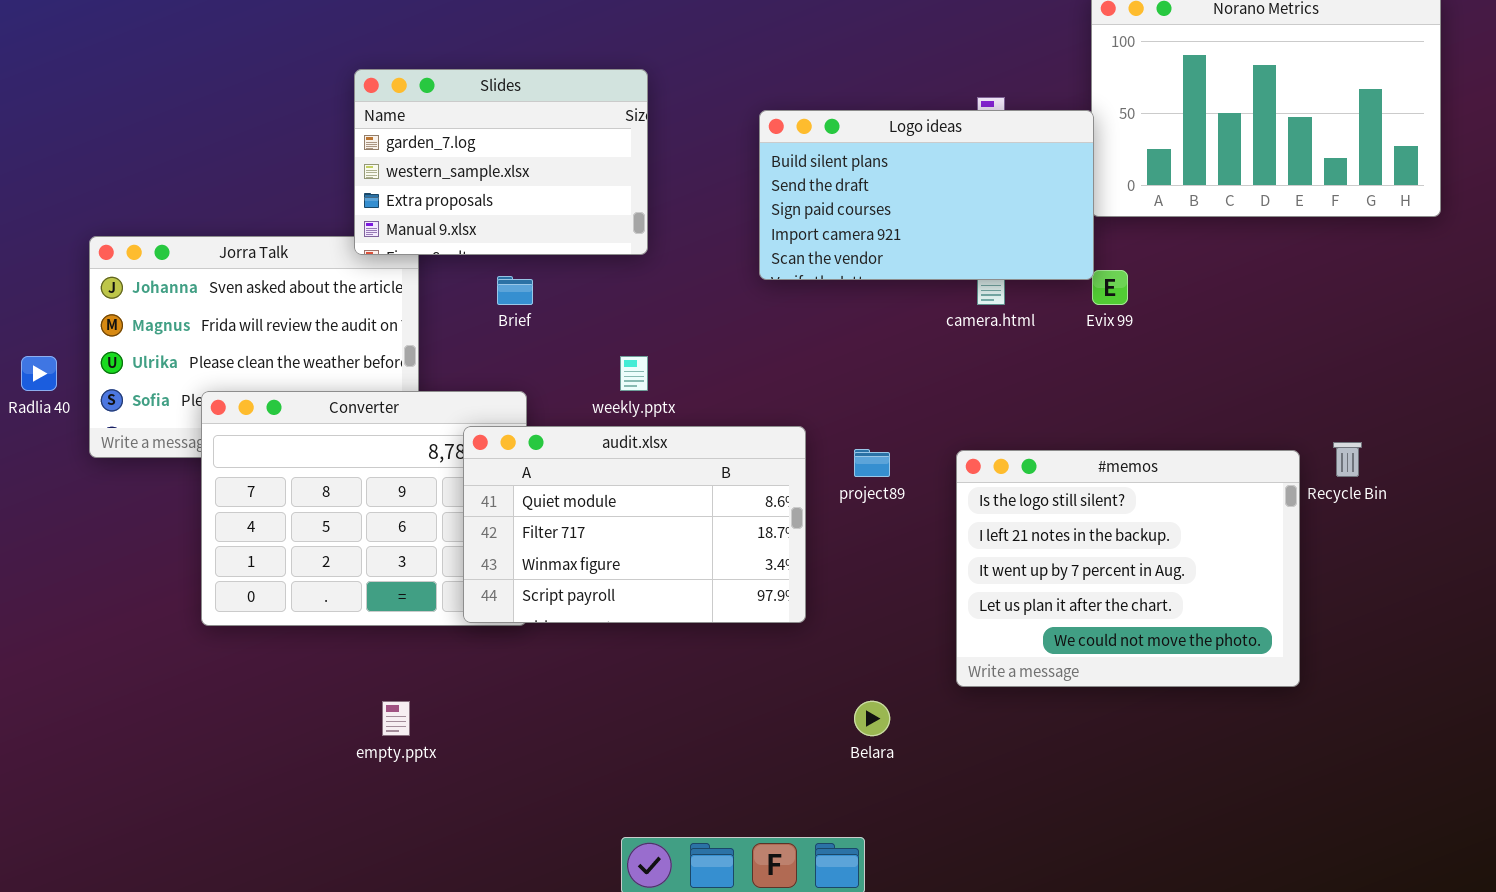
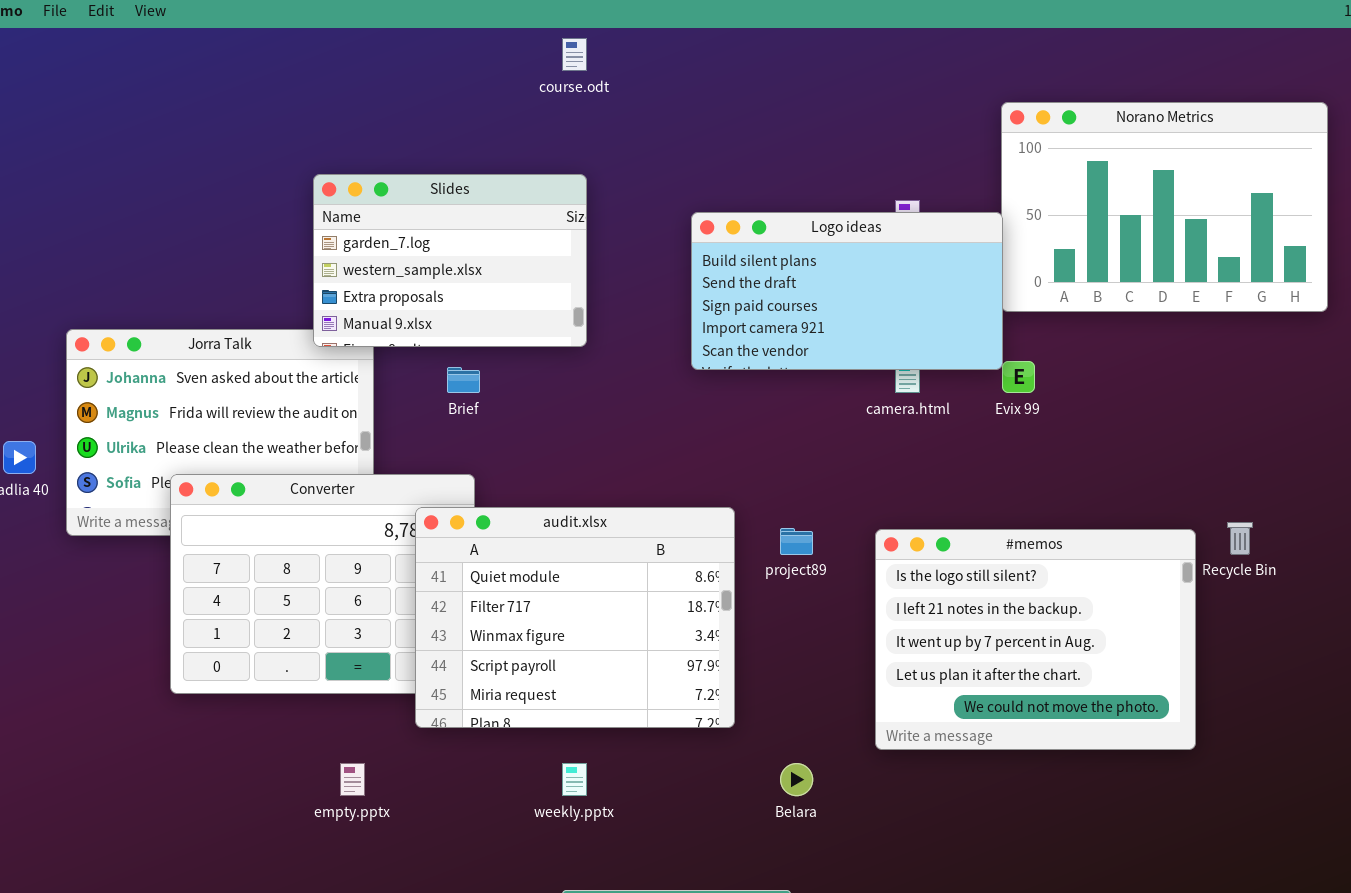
weekly.pptx: [620,356,648,391] -> [562,763,587,796], moved
audit.xlsx: [463,426,806,623] -> [415,507,735,728], resized

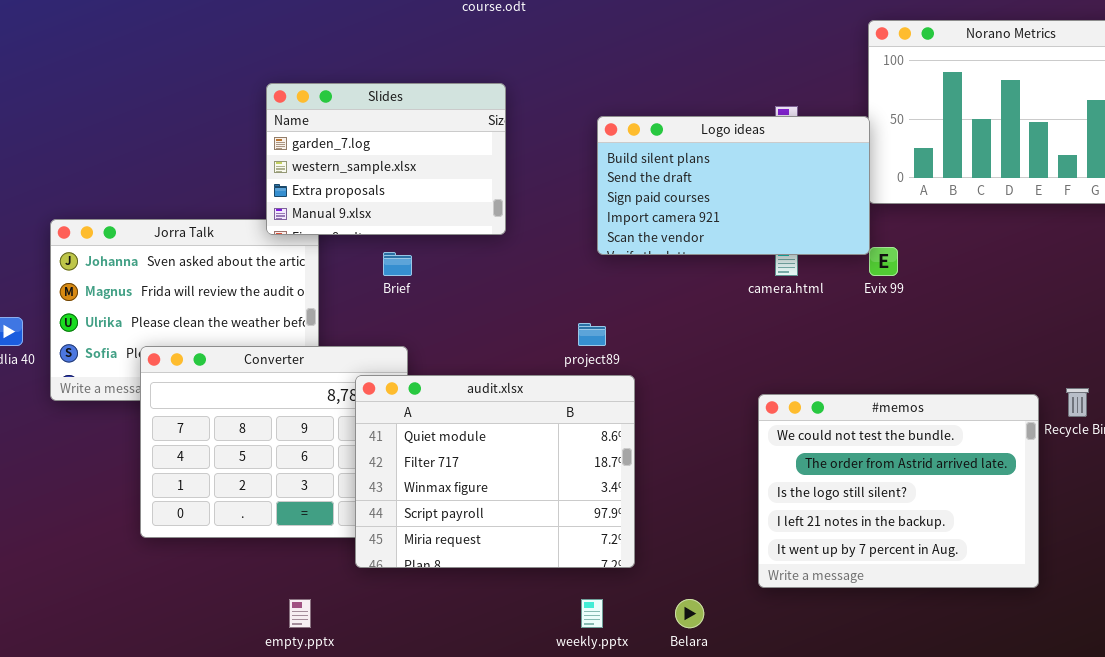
project89: [780,528,813,555] -> [578,323,606,346], moved
#memos: [875,529,1196,750] -> [758,394,1039,588], scrolled up 2 rows
weekly.pptx: [562,763,587,796] -> [581,599,603,628], moved

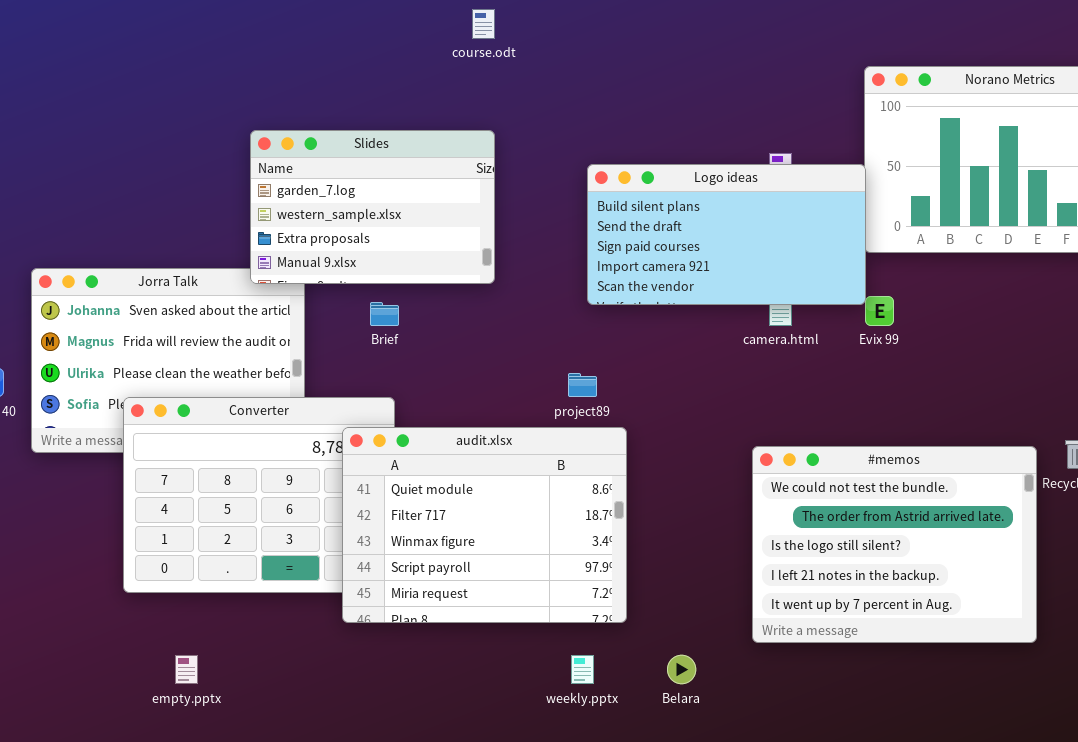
empty.pptx: [289,599,311,628] -> [175,655,198,684], moved

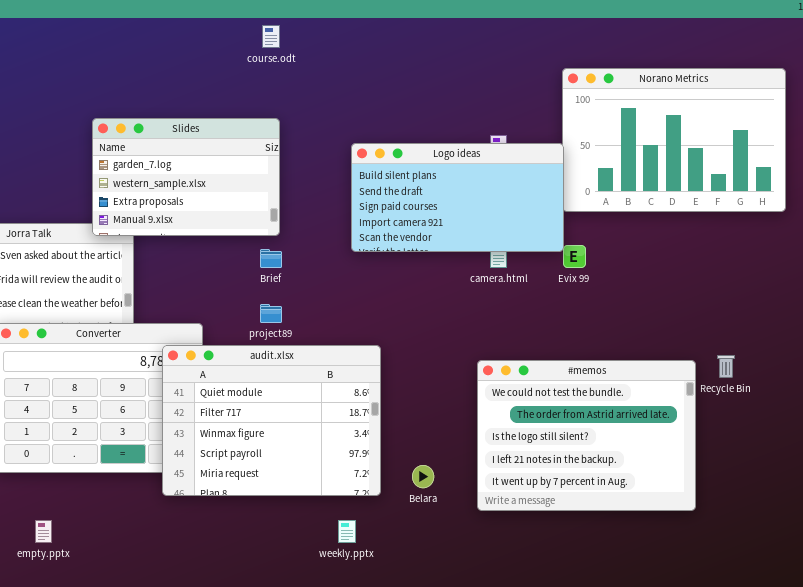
Brief: [370,302,399,326] -> [260,249,282,268], moved
project89: [568,373,597,397] -> [260,304,282,323], moved
Belara: [667,655,696,684] -> [412,465,434,488], moved

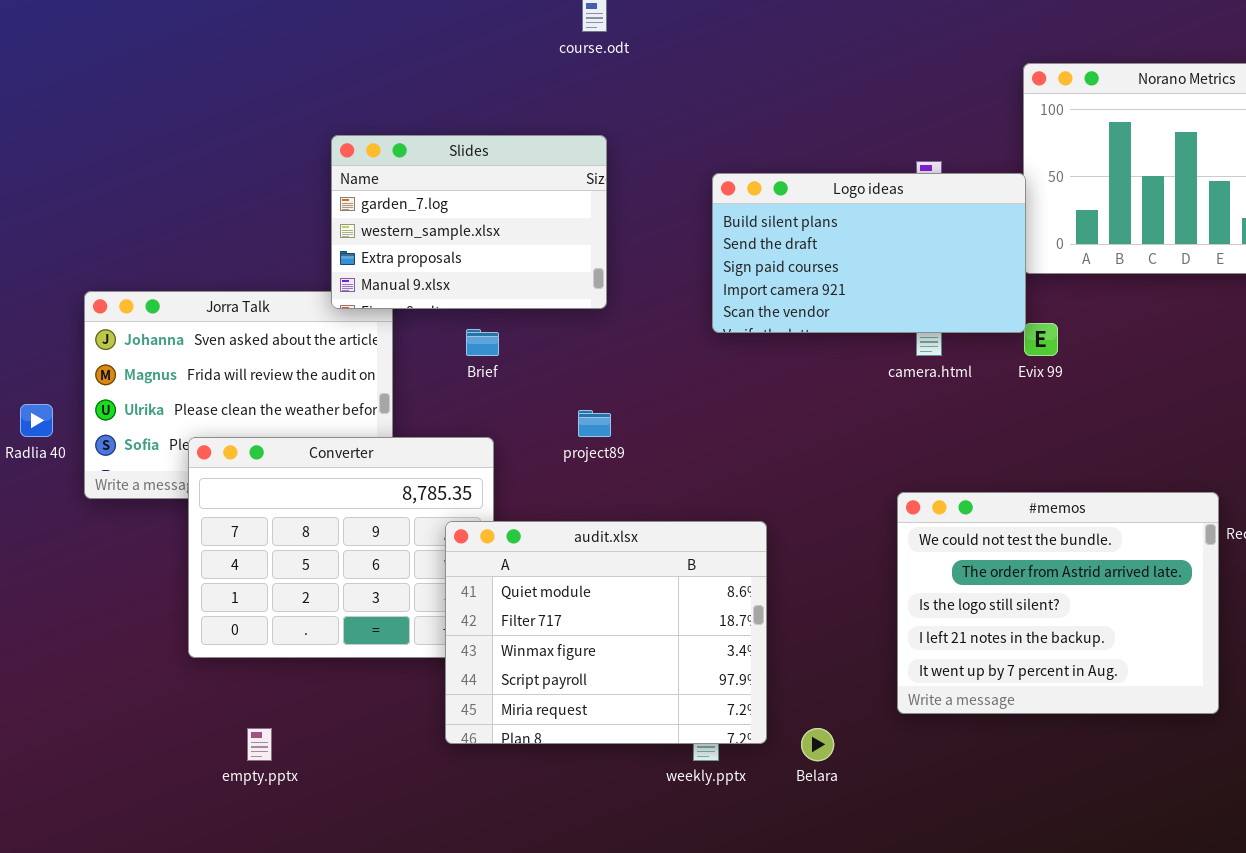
Brief: [260,249,282,268] -> [466,329,499,356], moved
audit.xlsx: [162,345,381,496] -> [445,521,767,744], moved
Belara: [412,465,434,488] -> [801,728,834,761], moved

